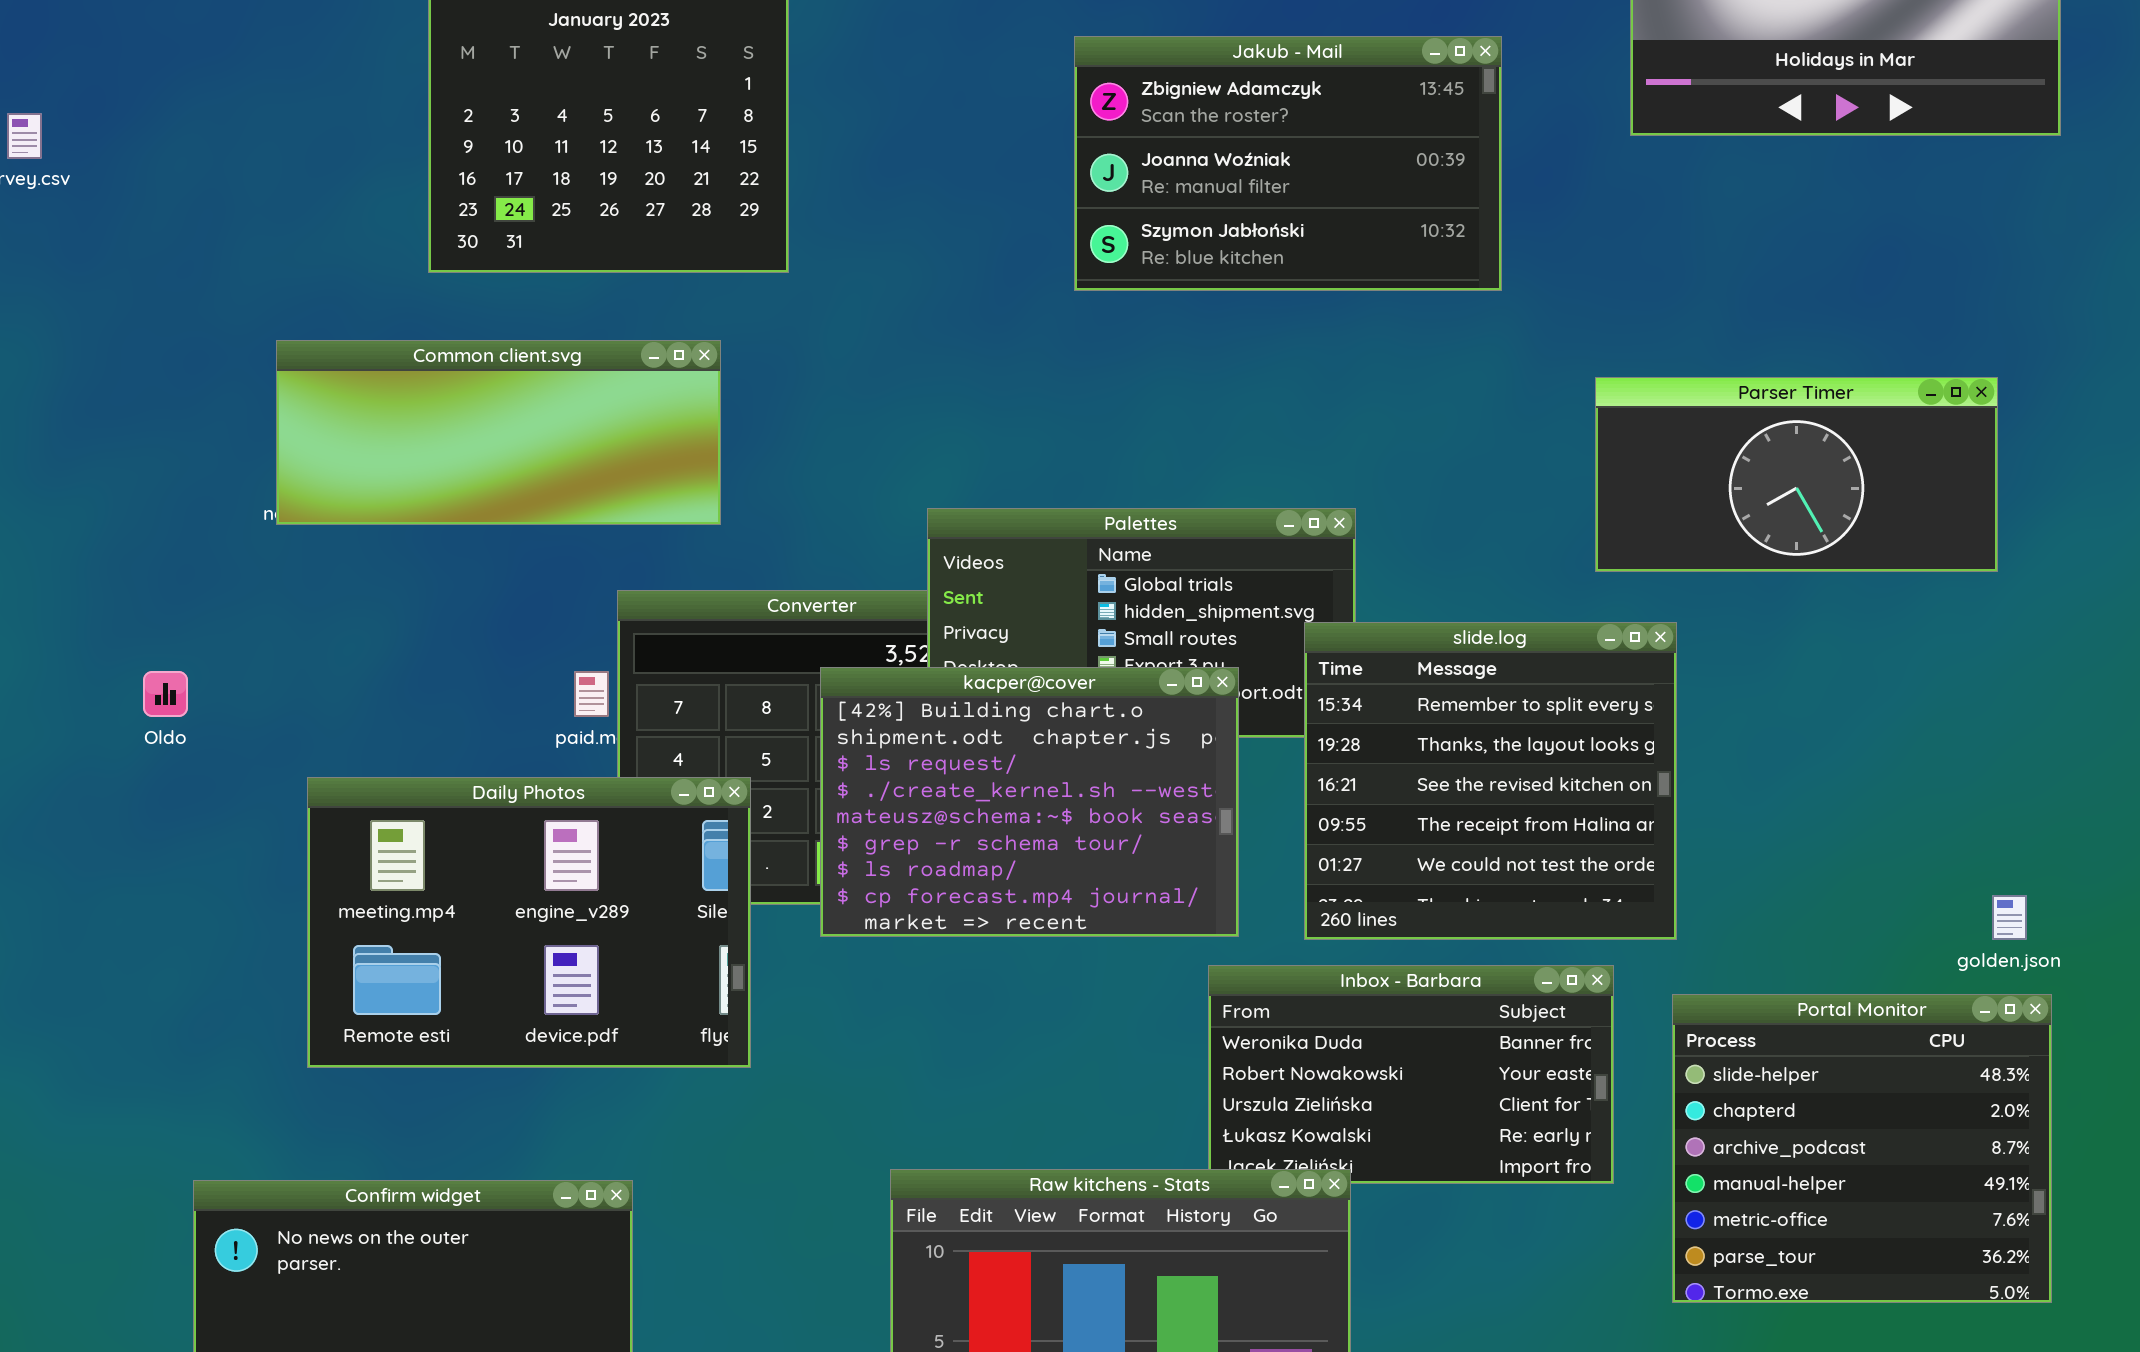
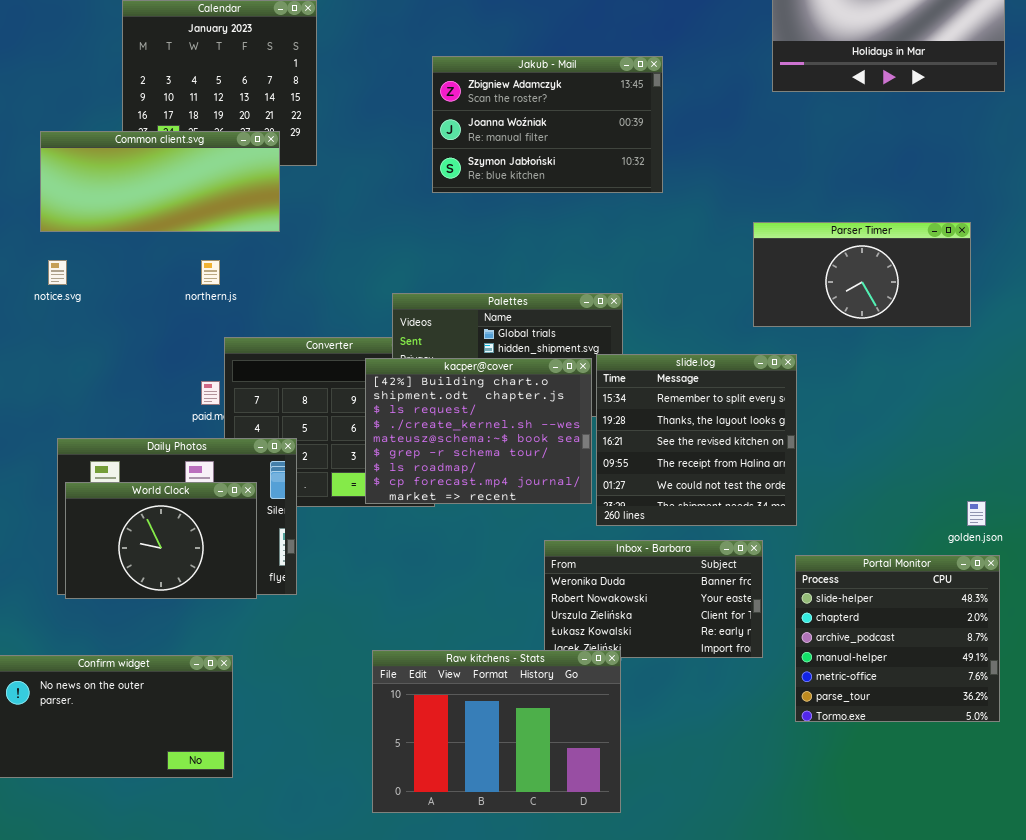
Jakub - Mail: [1074,36,1502,291] -> [432,56,663,193], moved
Common client.svg: [276,340,721,525] -> [40,131,280,232], moved
kacper@cover: [820,667,1239,937] -> [365,358,592,504], moved
World Clock: none -> [65,482,257,599], opened

